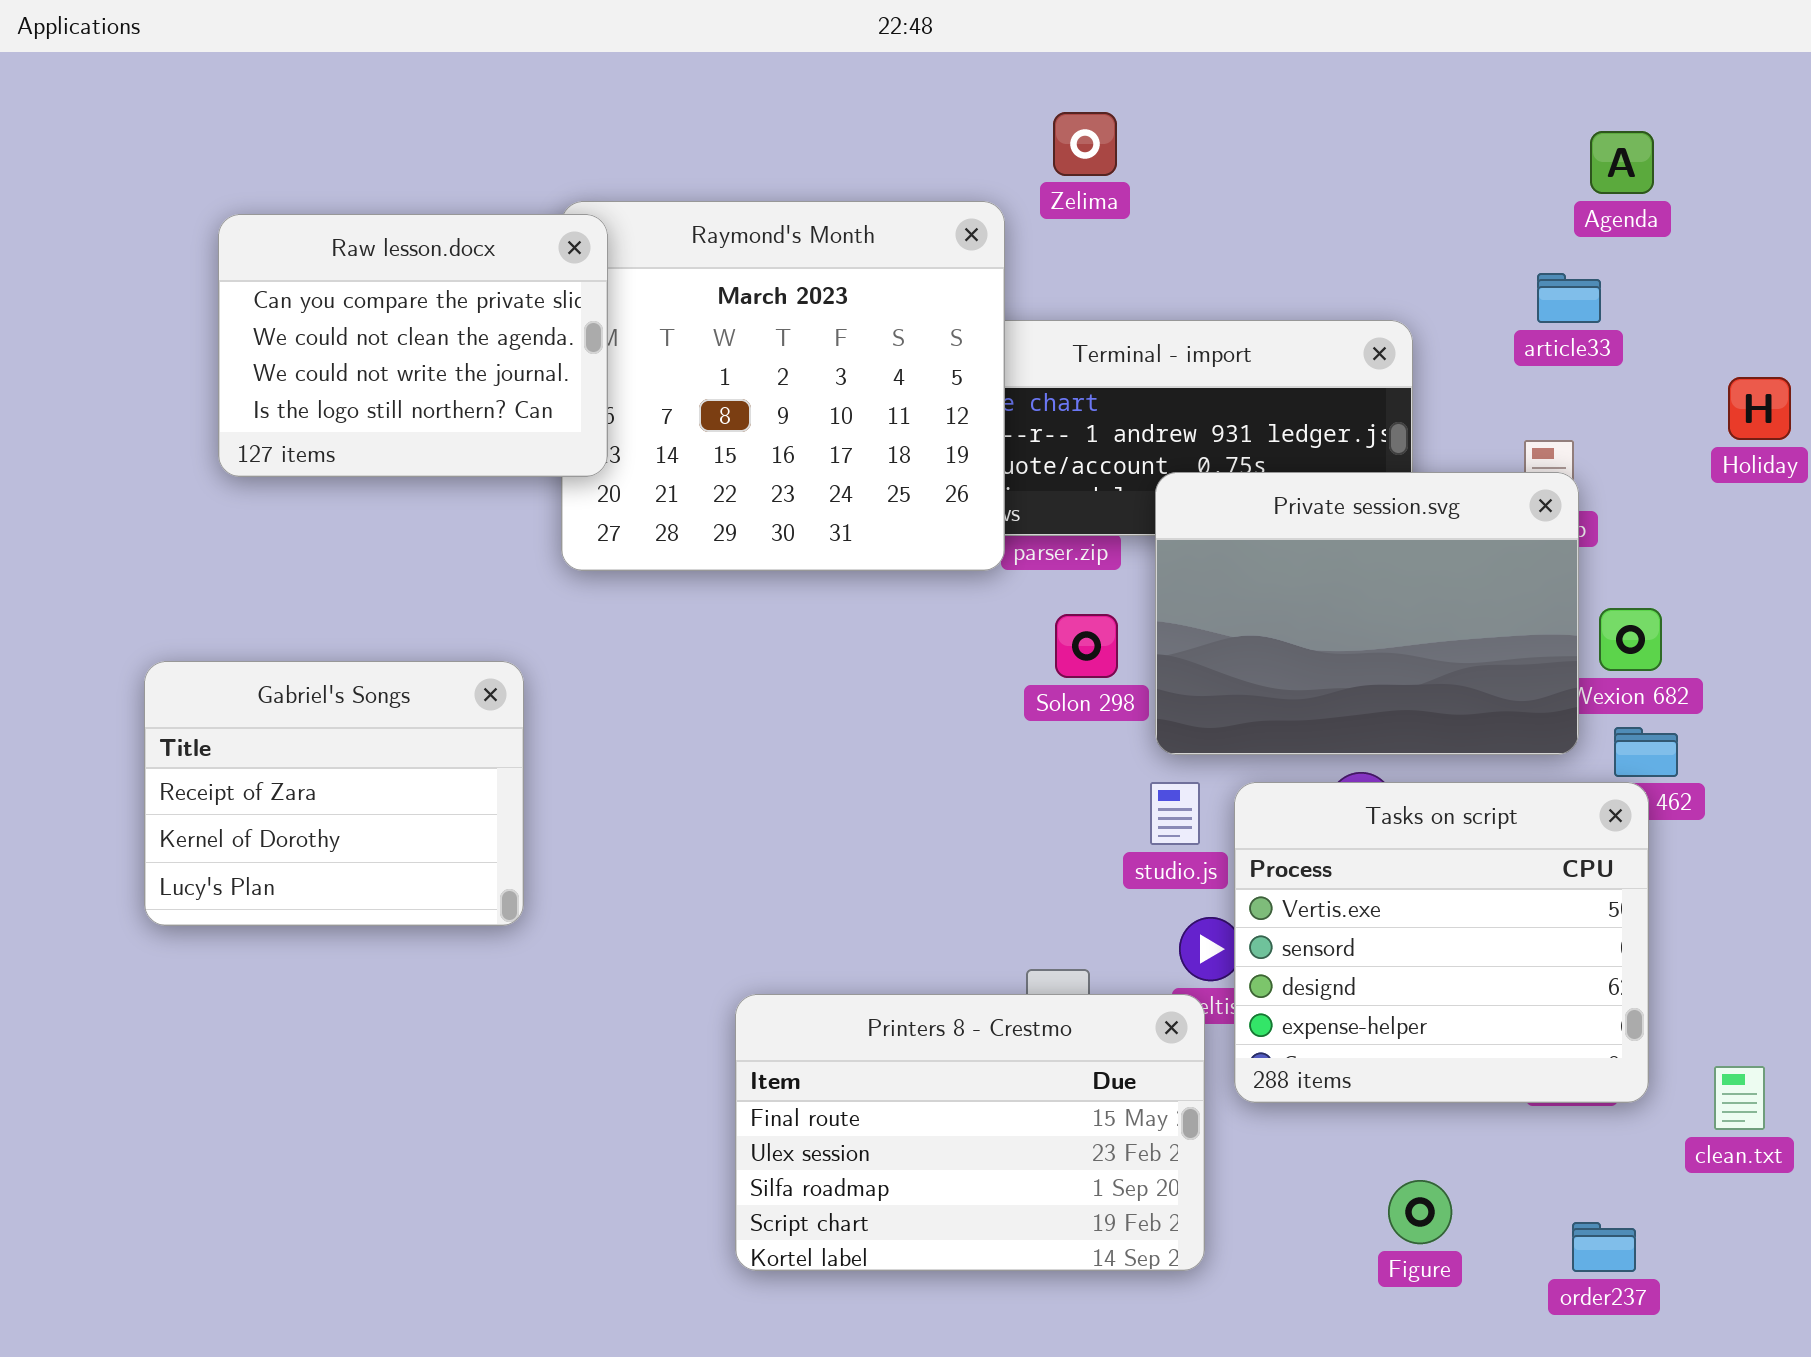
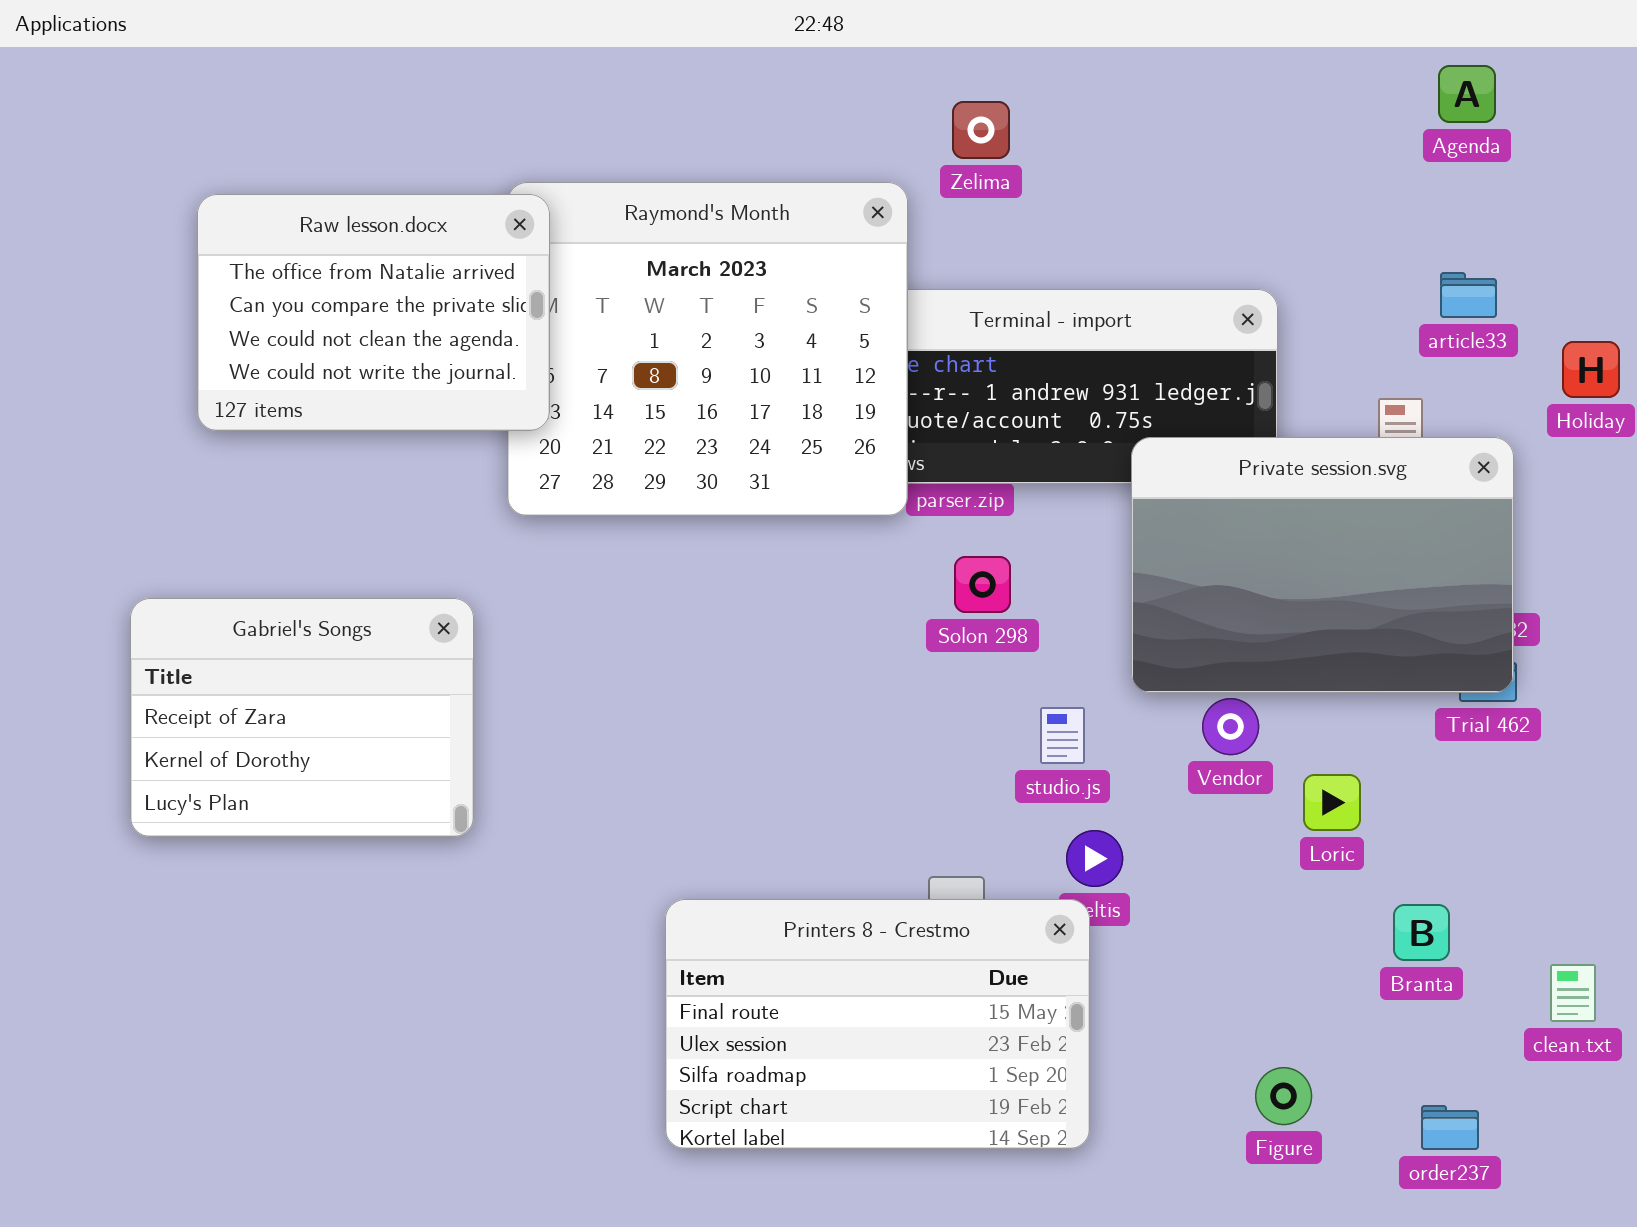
Agenda: [1590,131,1654,194] -> [1438,65,1496,123], moved
Raw lesson.docx: [218,214,608,477] -> [197,194,550,431], scrolled up 1 row
article33: [1537,273,1601,323] -> [1440,272,1497,318], moved
Private session.svg: [1155,472,1579,755] -> [1131,437,1514,693], moved
Tasks on script: [1234,782,1649,1103] -> none, closed

